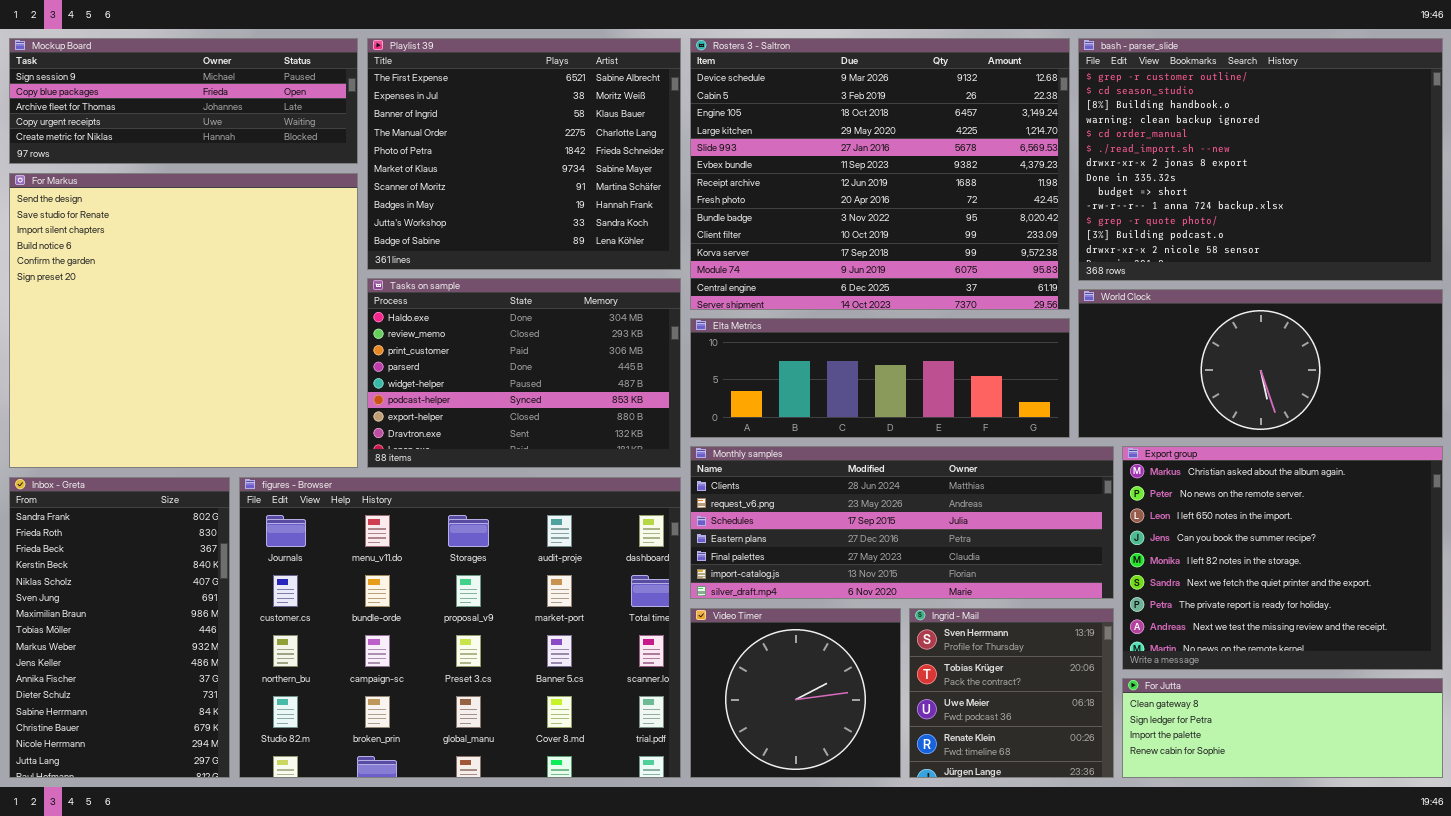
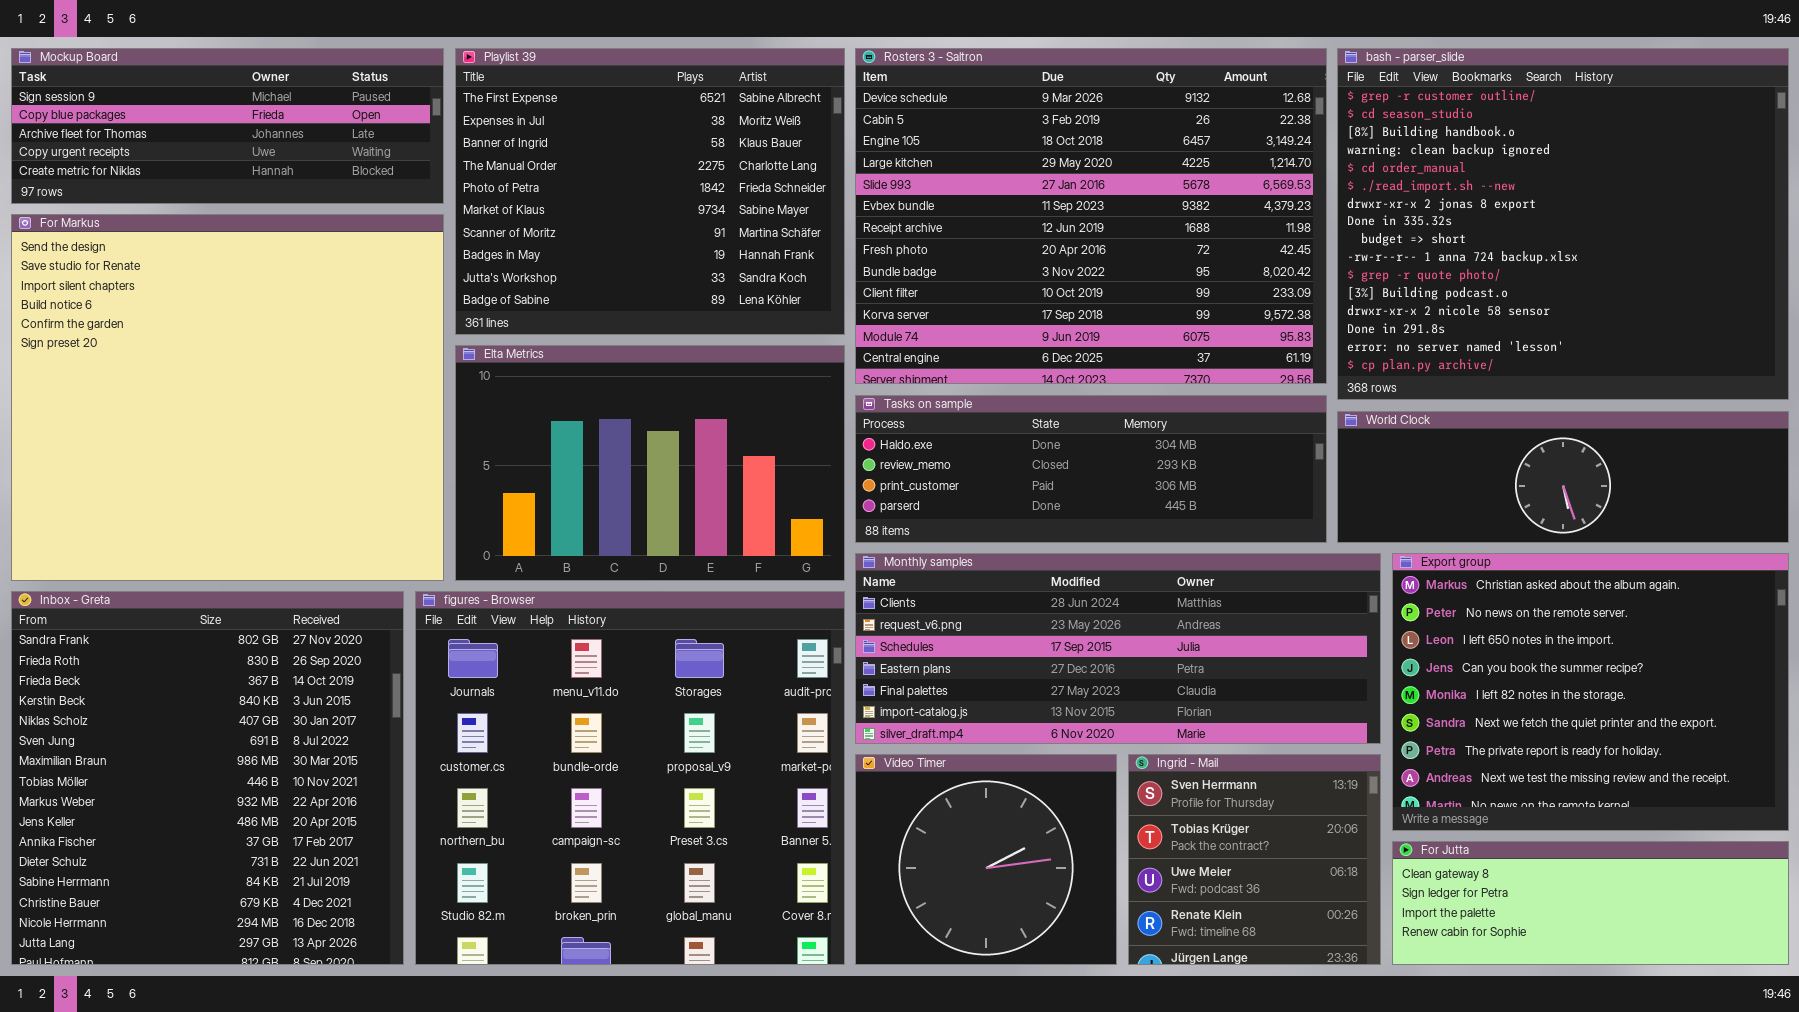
bash - parser_slide: [1078,38,1443,281] -> [1337,48,1789,400], resized
Tasks on sample: [367,278,681,468] -> [855,395,1327,543], moved, resized
World Clock: [1078,289,1443,438] -> [1337,411,1789,543], resized
Elta Metrics: [690,318,1070,438] -> [455,345,845,581], moved, resized
Inbox - Greta: [9,477,230,778] -> [11,591,404,965], resized
figures - Browser: [239,477,681,778] -> [415,591,845,965], resized

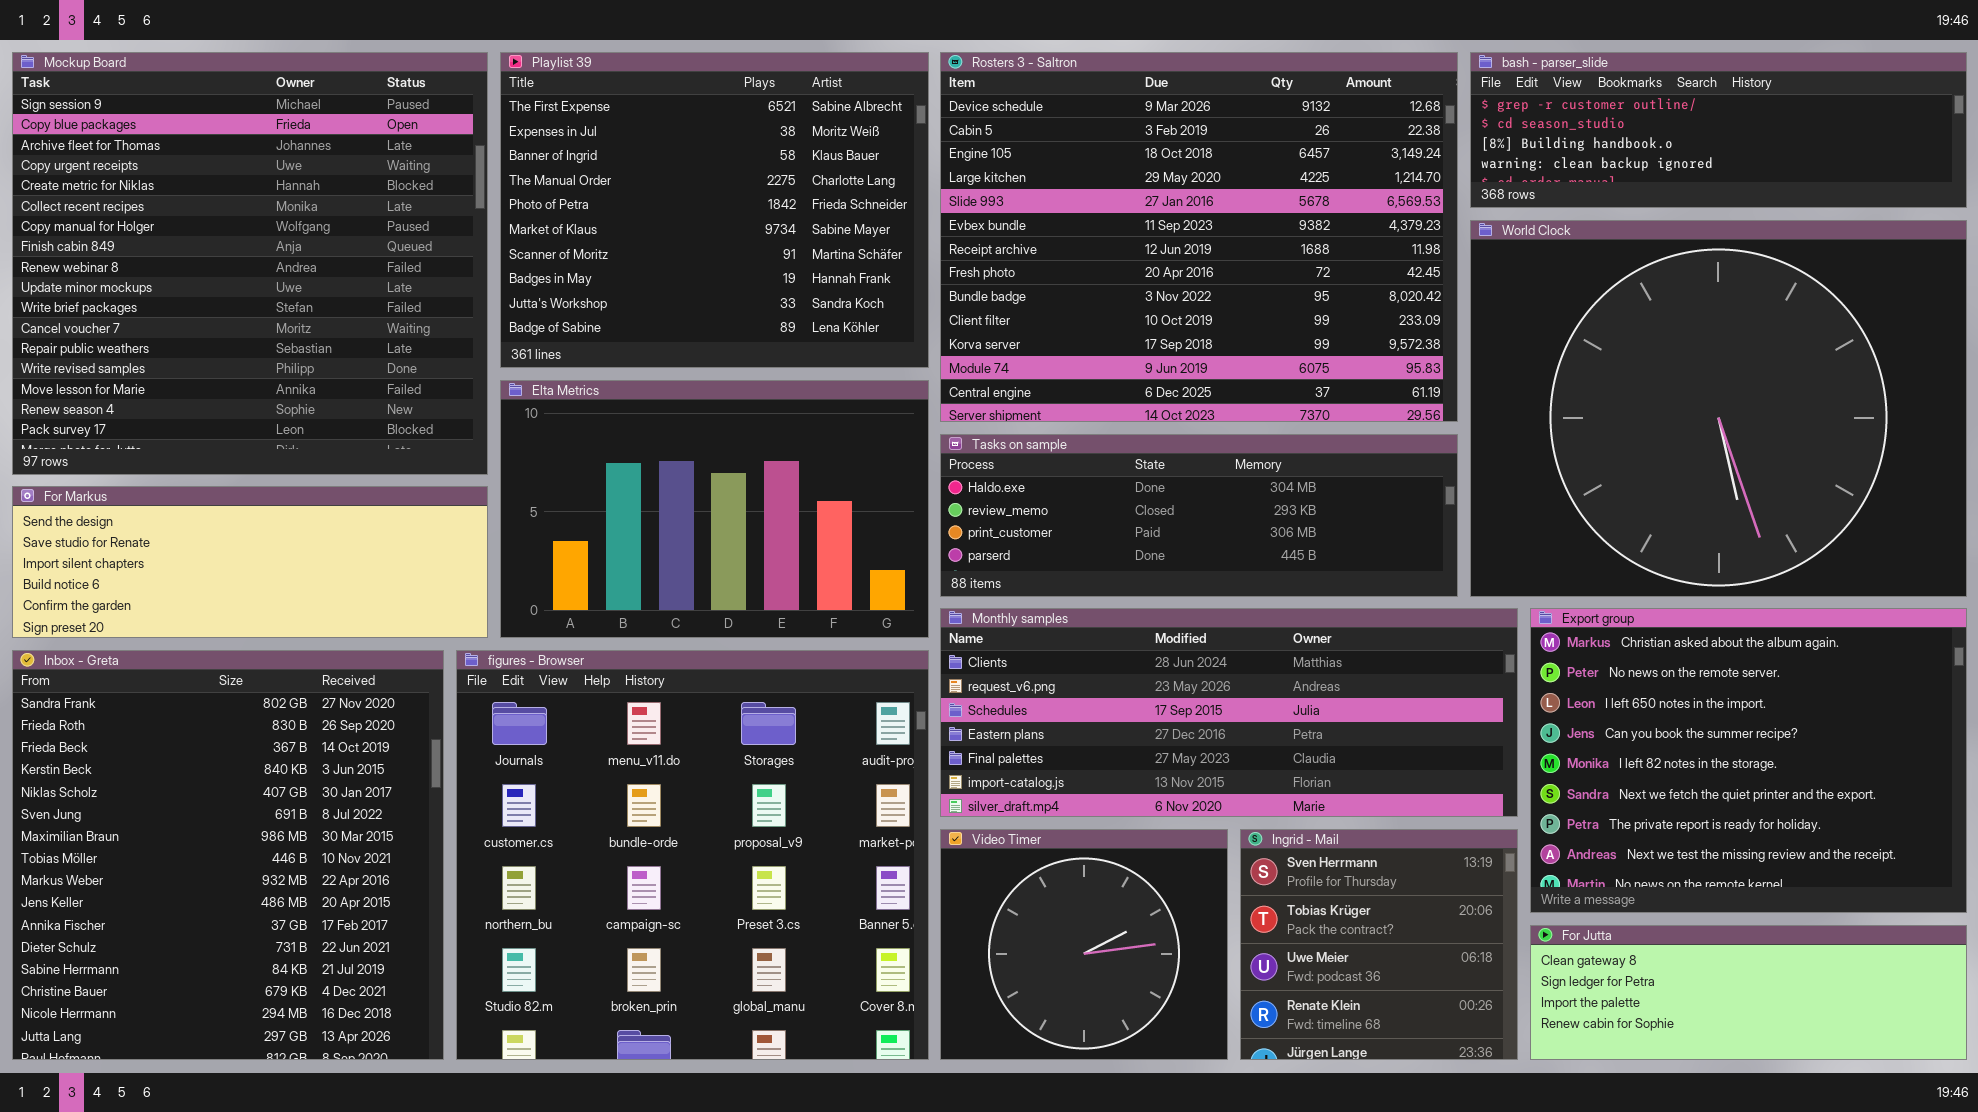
Mockup Board: [11,48,444,204] -> [12,52,488,475], resized
bash - parser_slide: [1337,48,1789,400] -> [1470,52,1967,208], resized
For Markus: [11,214,444,581] -> [12,486,488,638], resized
World Clock: [1337,411,1789,543] -> [1470,220,1967,597], resized

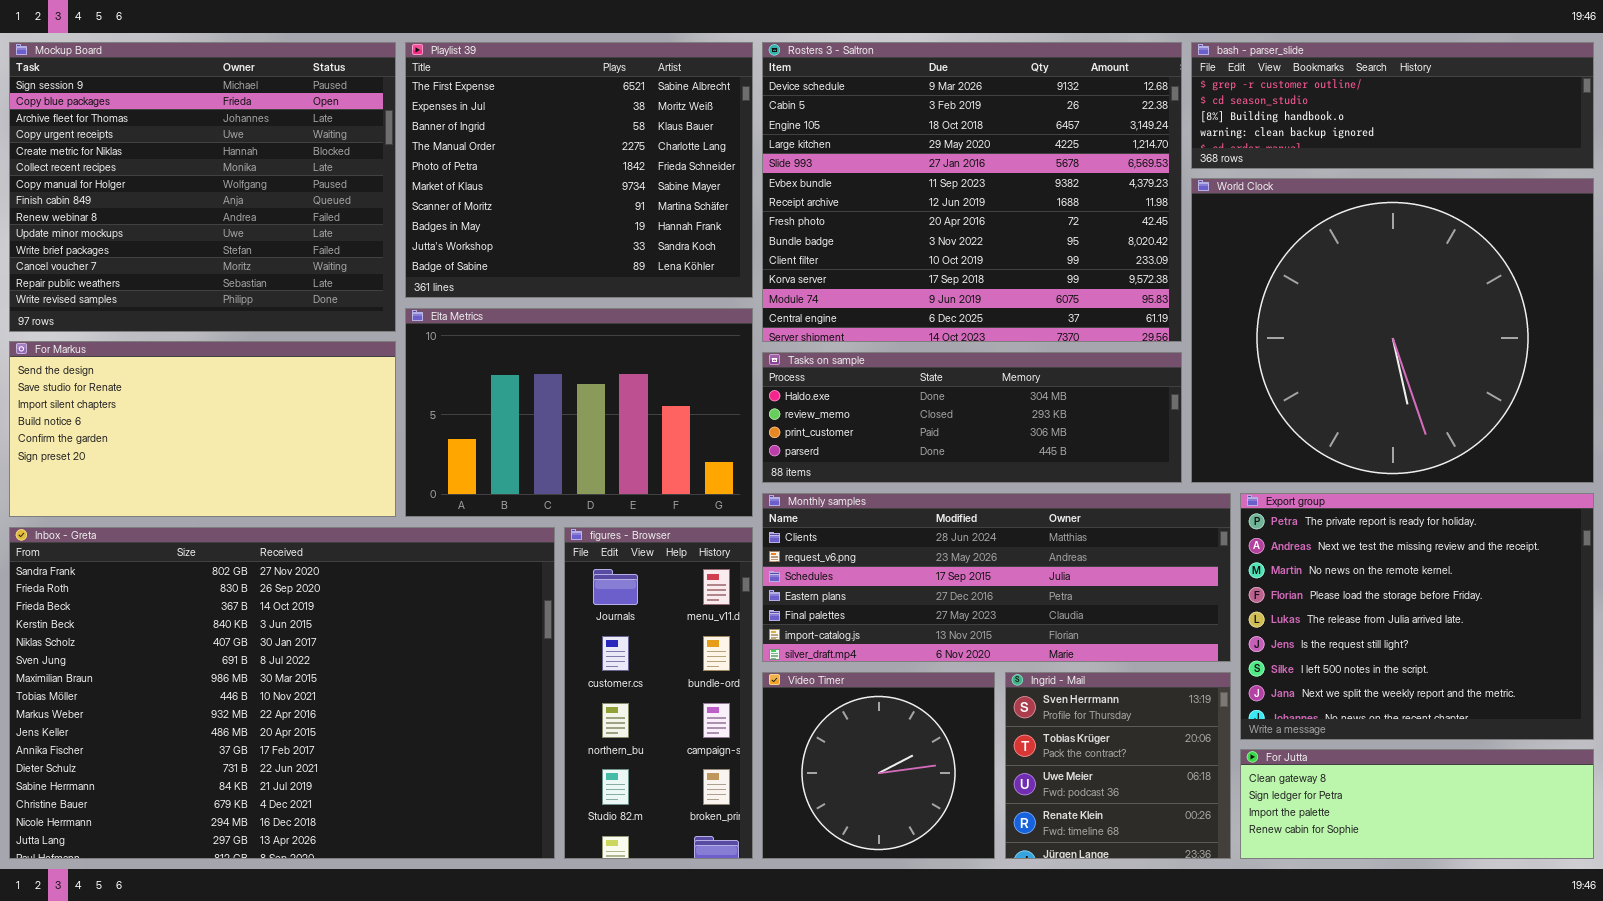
Mockup Board: [12,52,488,475] -> [9,42,396,332], resized
For Markus: [12,486,488,638] -> [9,341,396,517], resized
Export group: [1530,608,1967,913] -> [1240,493,1594,740], scrolled down 6 rows
Inbox - Greta: [12,650,444,1060] -> [9,527,555,859], resized
figures - Browser: [456,650,929,1060] -> [564,527,753,859], resized

